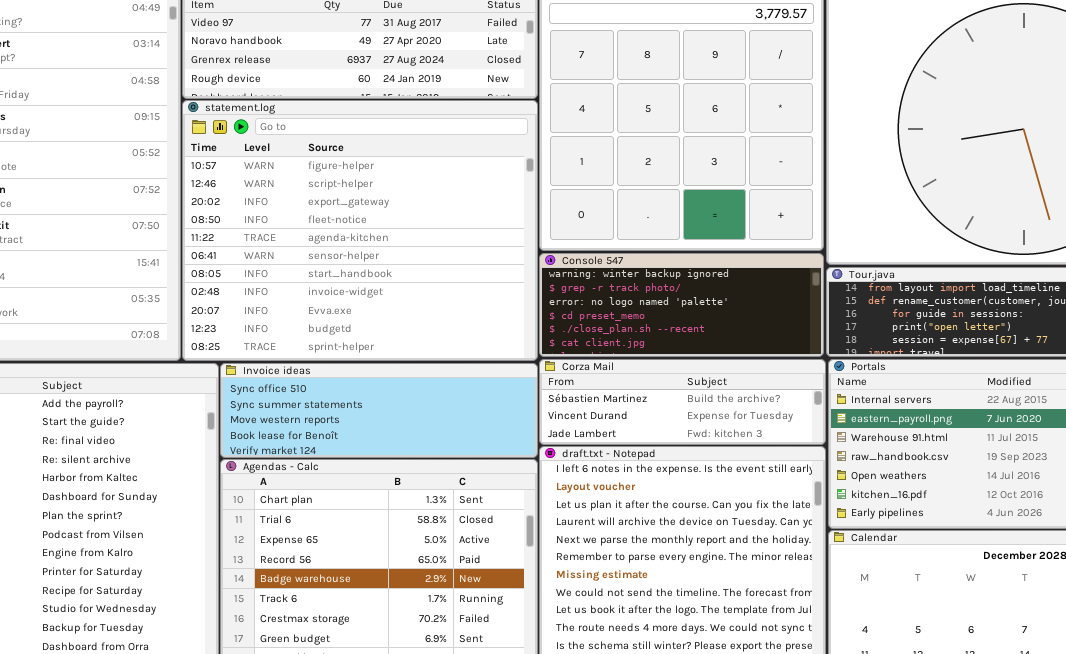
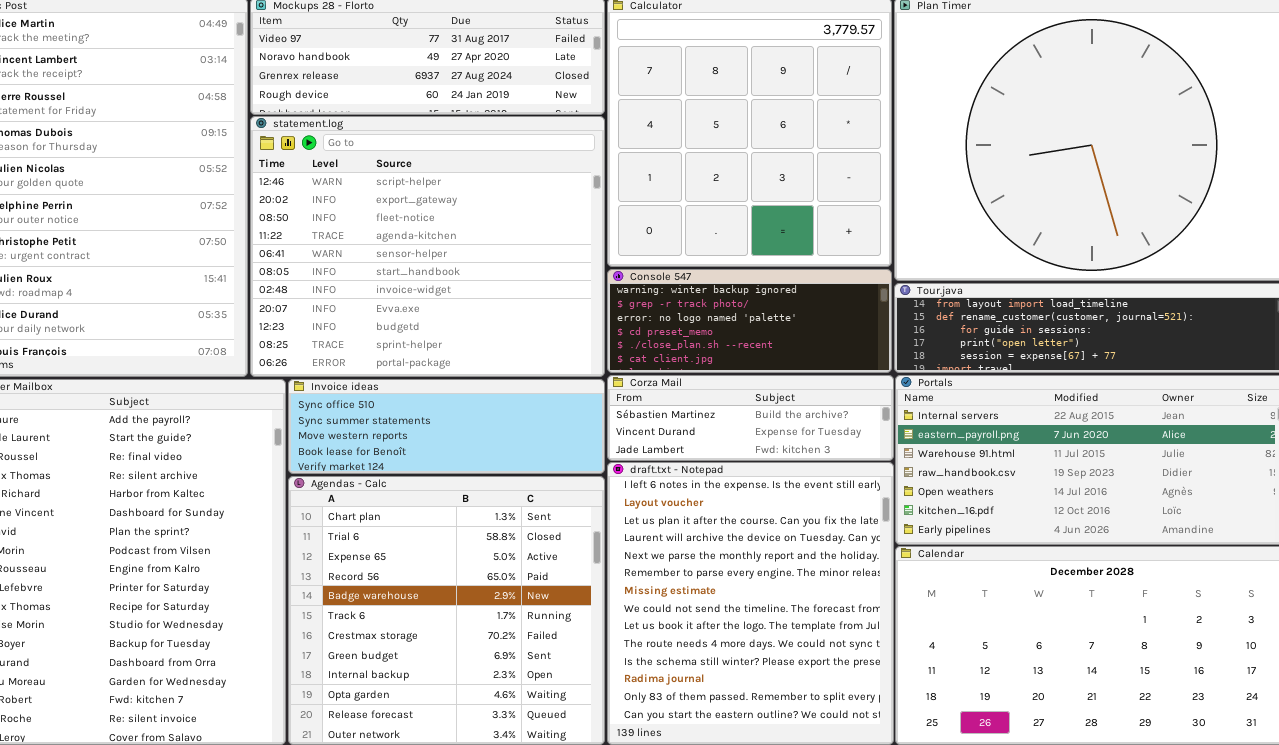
statement.log: [182,100,538,361] -> [250,116,605,377], scrolled down 1 row

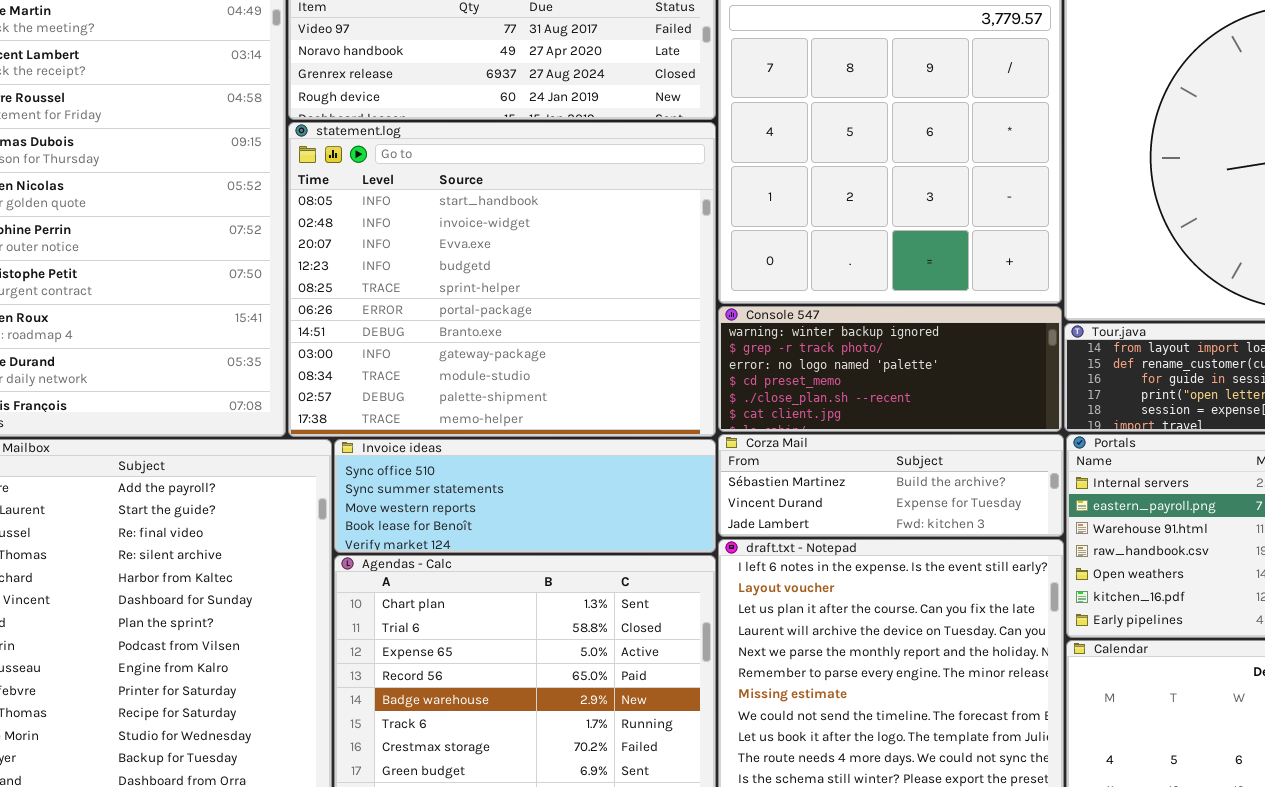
statement.log: [250,116,605,377] -> [288,122,716,437], scrolled down 5 rows

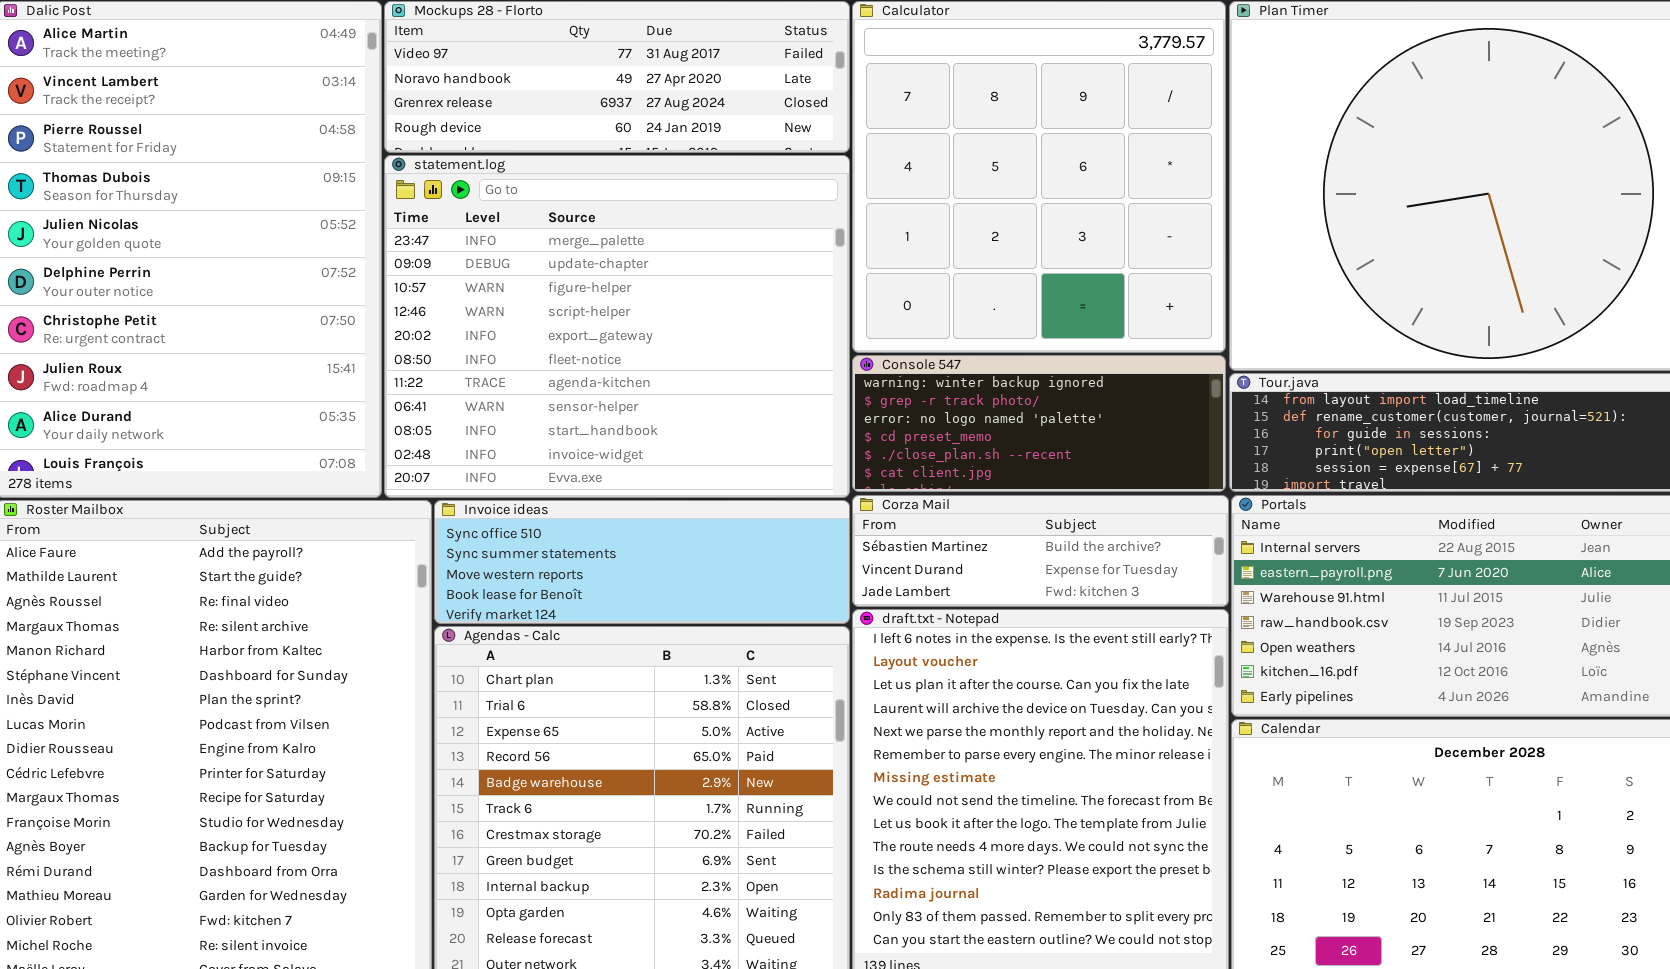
statement.log: [288,122,716,437] -> [384,155,850,498], scrolled up 8 rows

